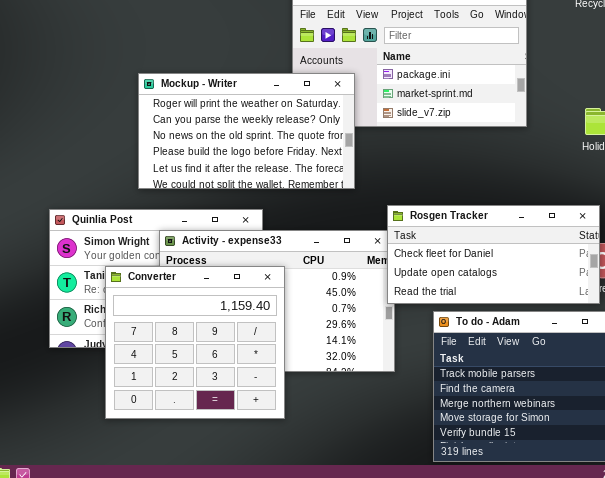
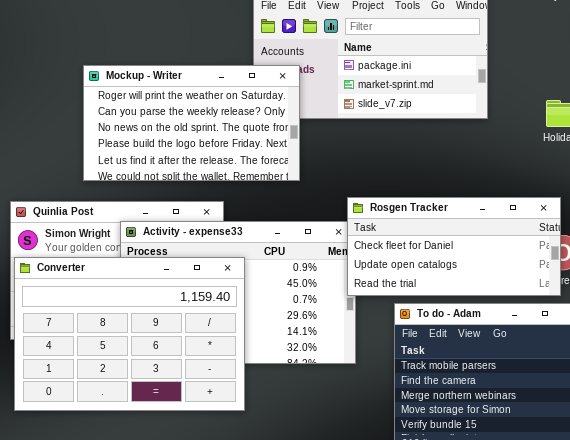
Mockup - Writer: [138,73,355,189] -> [83,65,300,181], moved
Converter: [105,266,285,419] -> [14,257,245,411], resized

